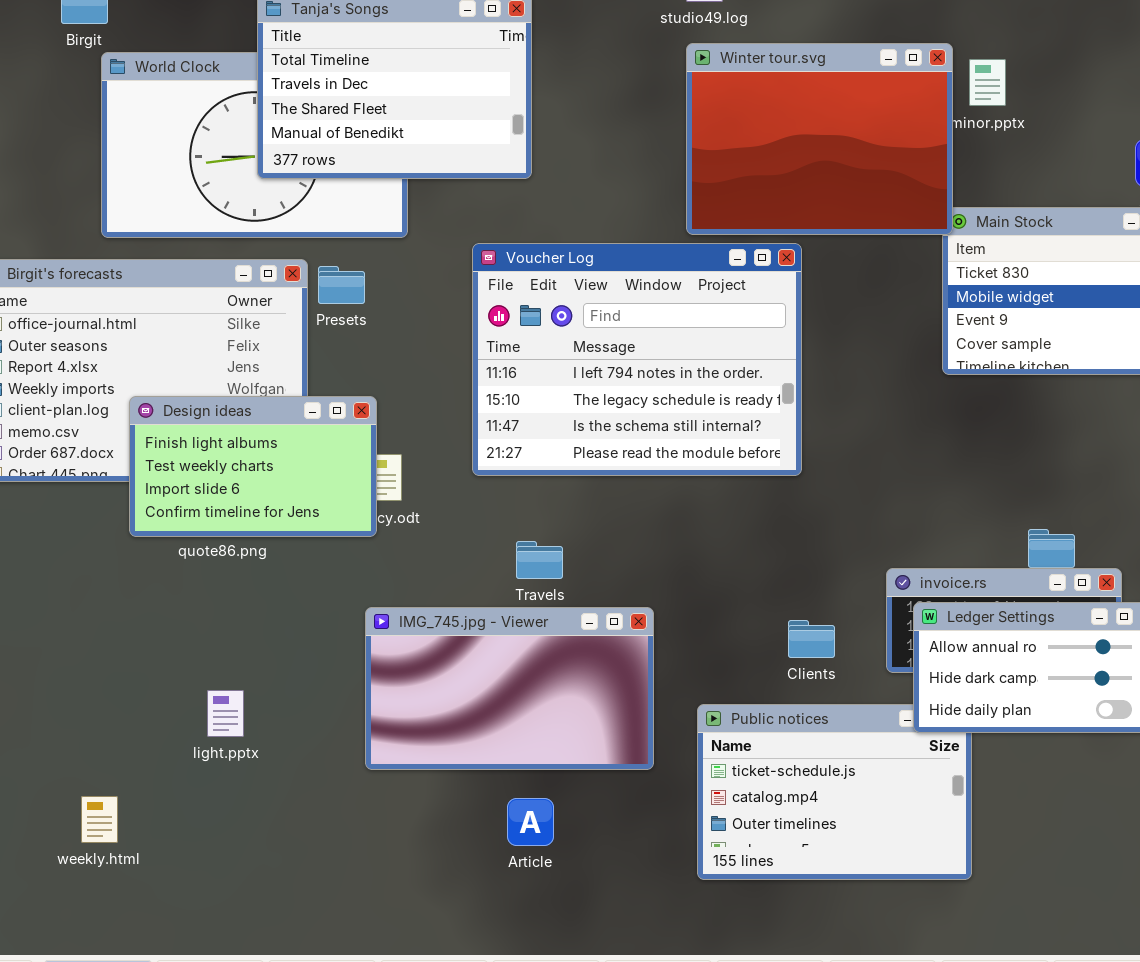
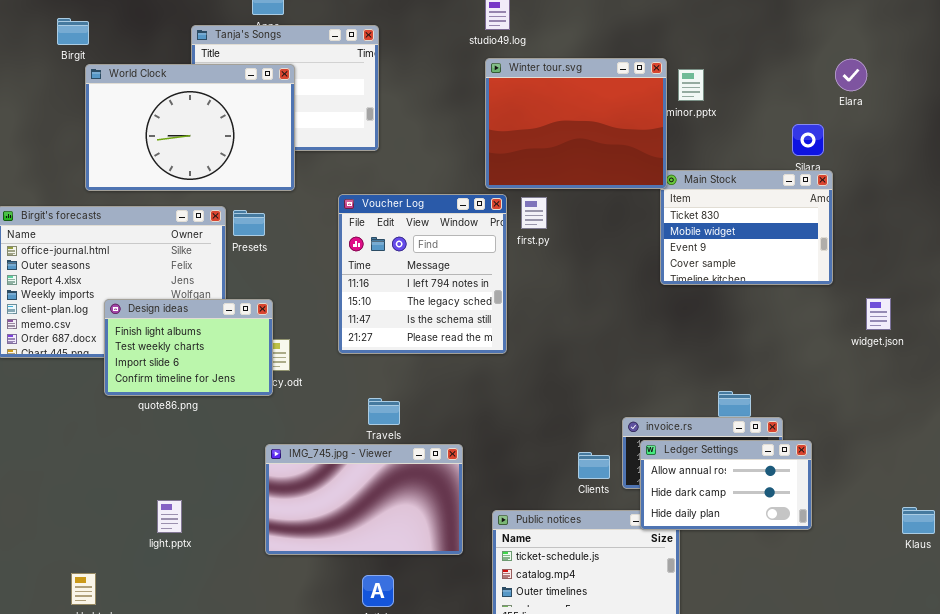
World Clock: [101,52,408,238] -> [85,64,295,191], raised
Voucher Log: [472,243,802,476] -> [338,194,507,354], resized
Clients: [788,620,835,658] -> [578,452,610,479], moved

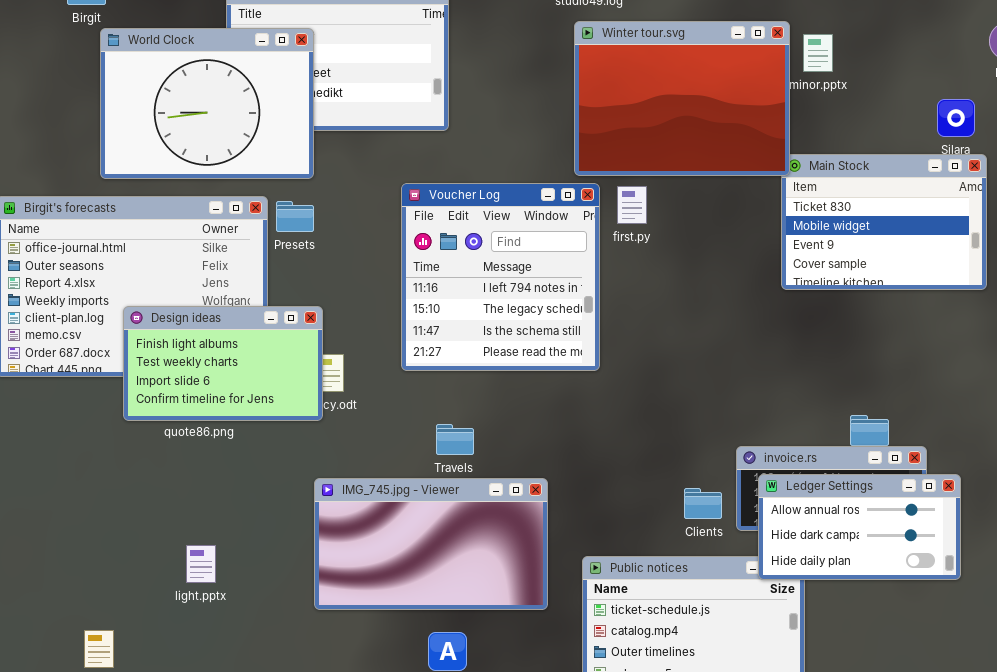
World Clock: [85,64,295,191] -> [100,28,314,179], resized

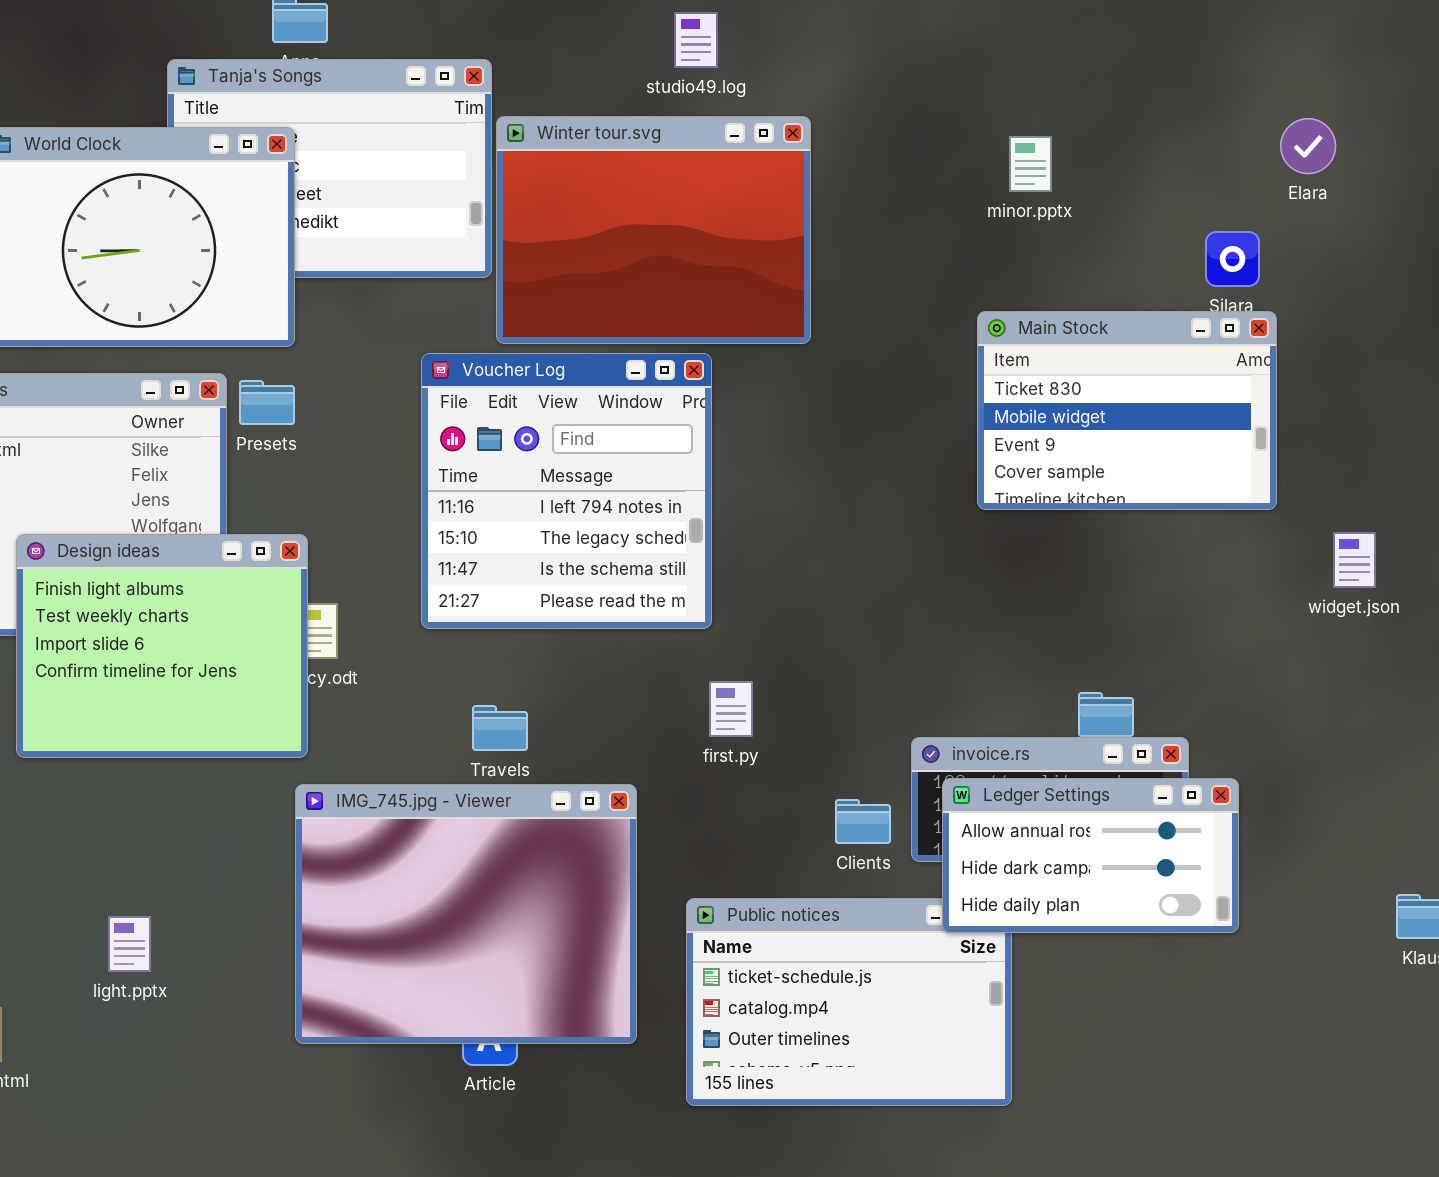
Winter tour.svg: [574,21,790,176] -> [496,116,811,344], moved
first.py: [617,186,647,224] -> [709,681,753,737], moved
Design ideas: [123,306,323,421] -> [16,534,308,758], resized
IMG_745.jpg - Viewer: [314,478,548,610] -> [295,784,637,1044], resized
light.pptx: [186,545,216,583] -> [108,916,151,972], moved

